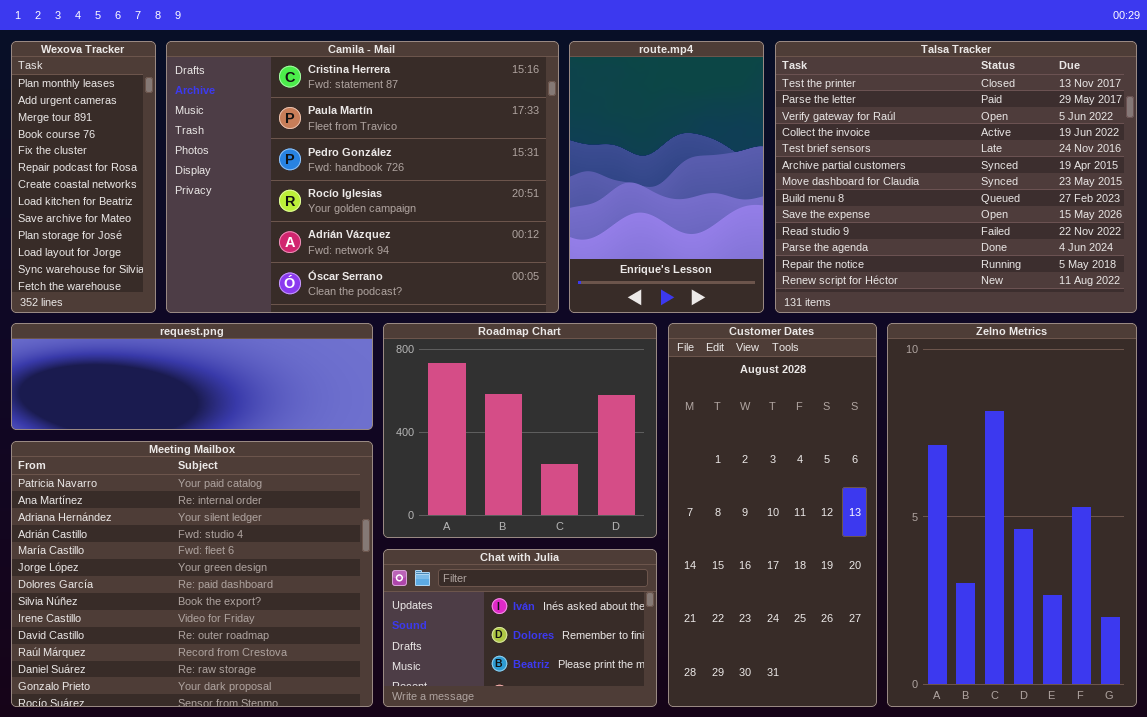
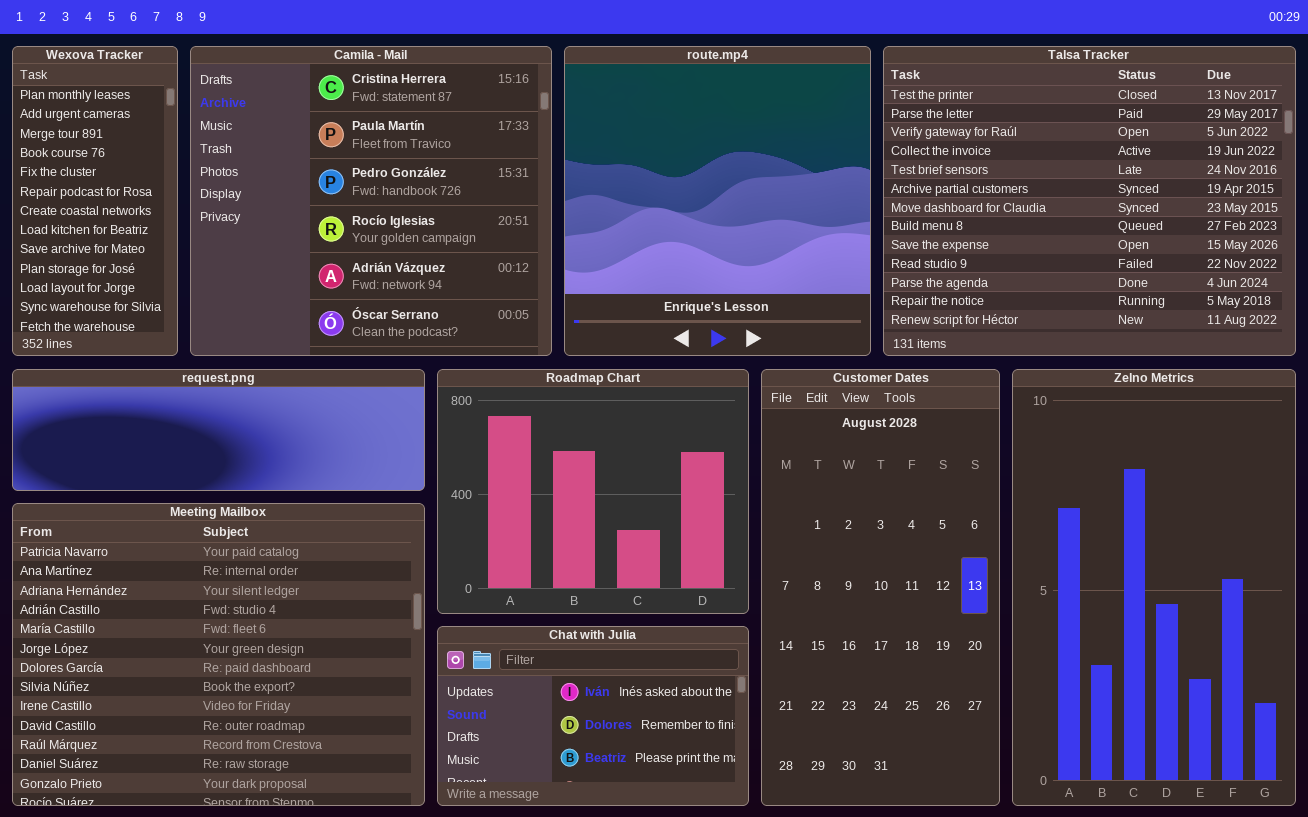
Camila - Mail: [166,41,559,313] -> [190,46,552,356], resized
route.mp4: [569,41,764,313] -> [564,46,871,356], resized

